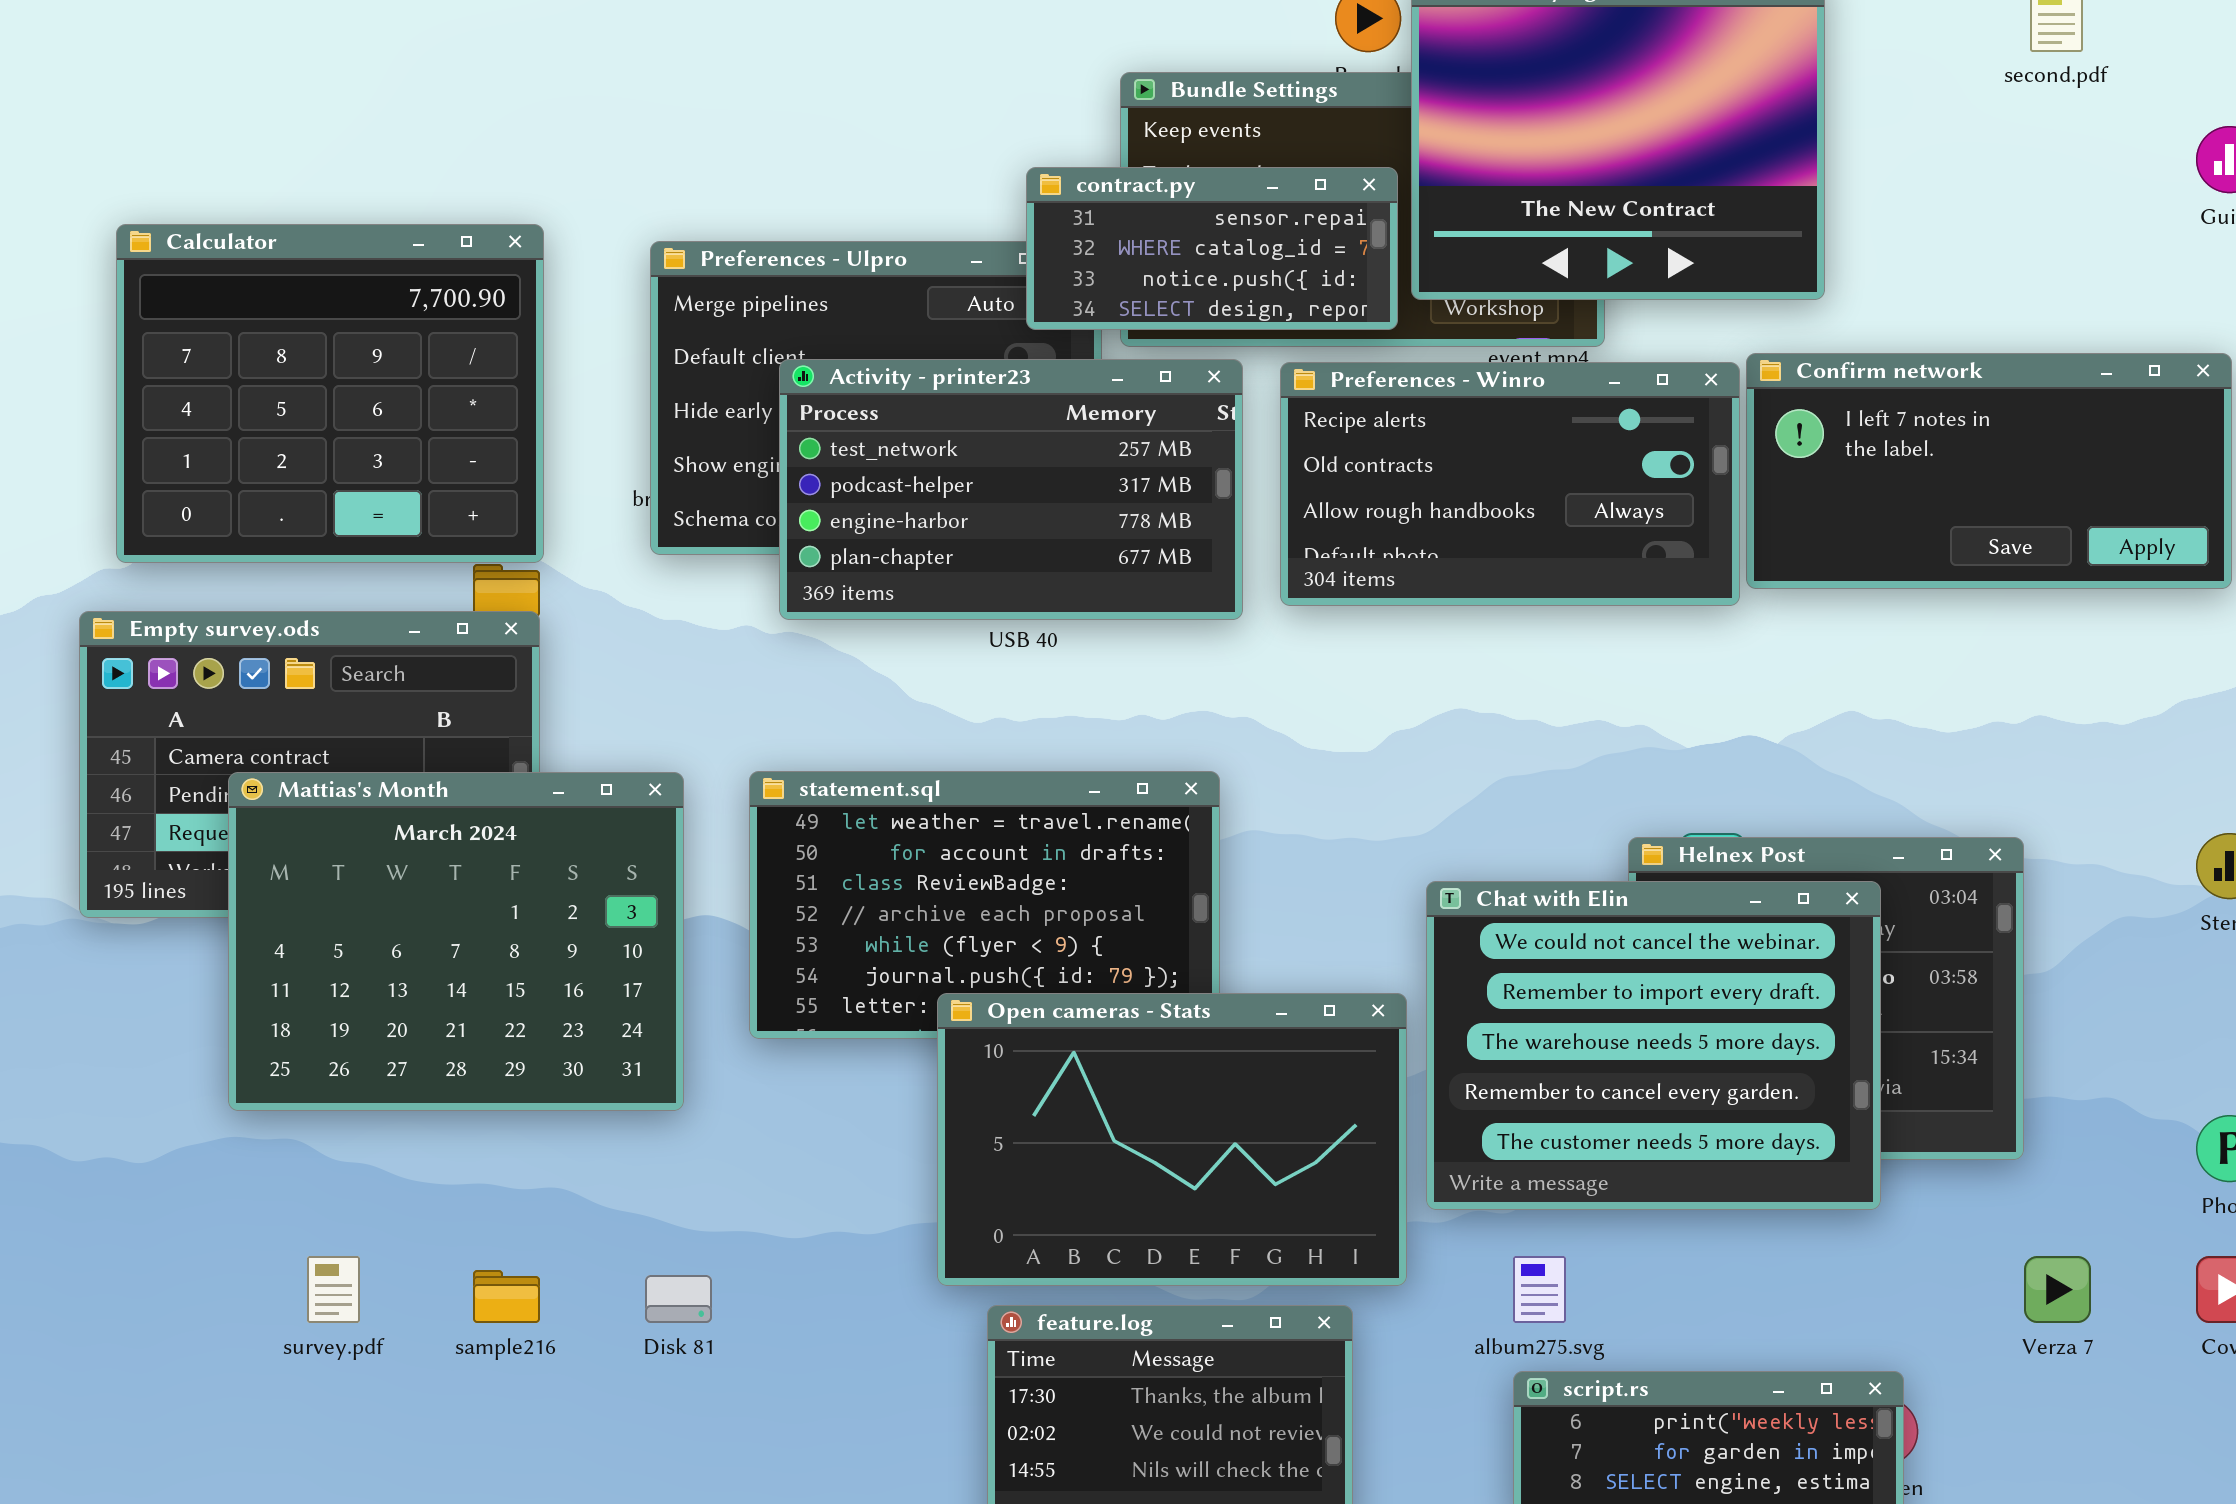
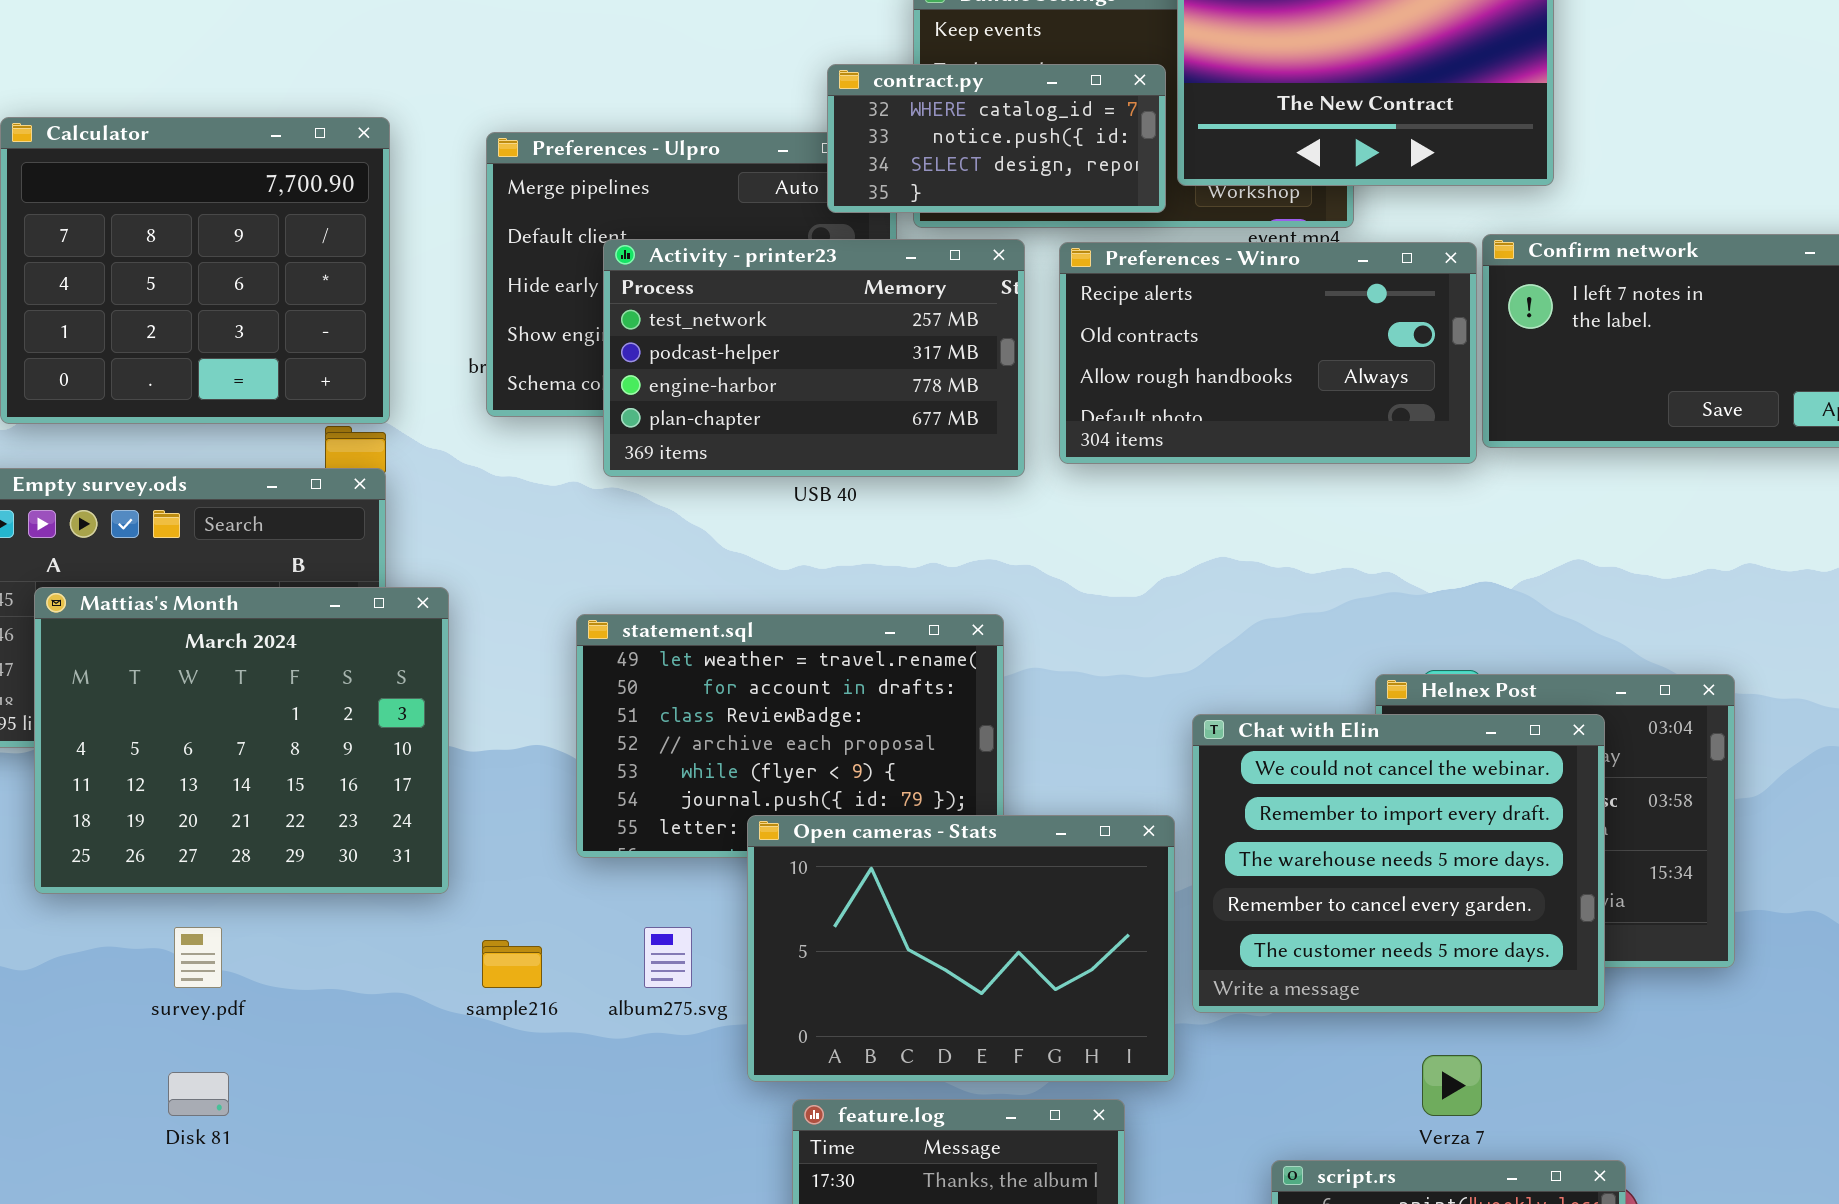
contract.py: [1026,167,1398,330] -> [827,64,1166,213], scrolled down 1 row
Mattias's Month: [228,772,684,1111] -> [34,587,449,894], moved
survey.pdf: [307,1256,360,1323] -> [174,927,222,988], moved
album275.svg: [1513,1256,1566,1323] -> [644,927,692,988], moved
Verza 7: [2024,1256,2091,1323] -> [1422,1055,1482,1116], moved
sample216: [473,1270,540,1323] -> [482,940,542,988], moved
Disk 81: [645,1275,712,1323] -> [168,1072,229,1116], moved

